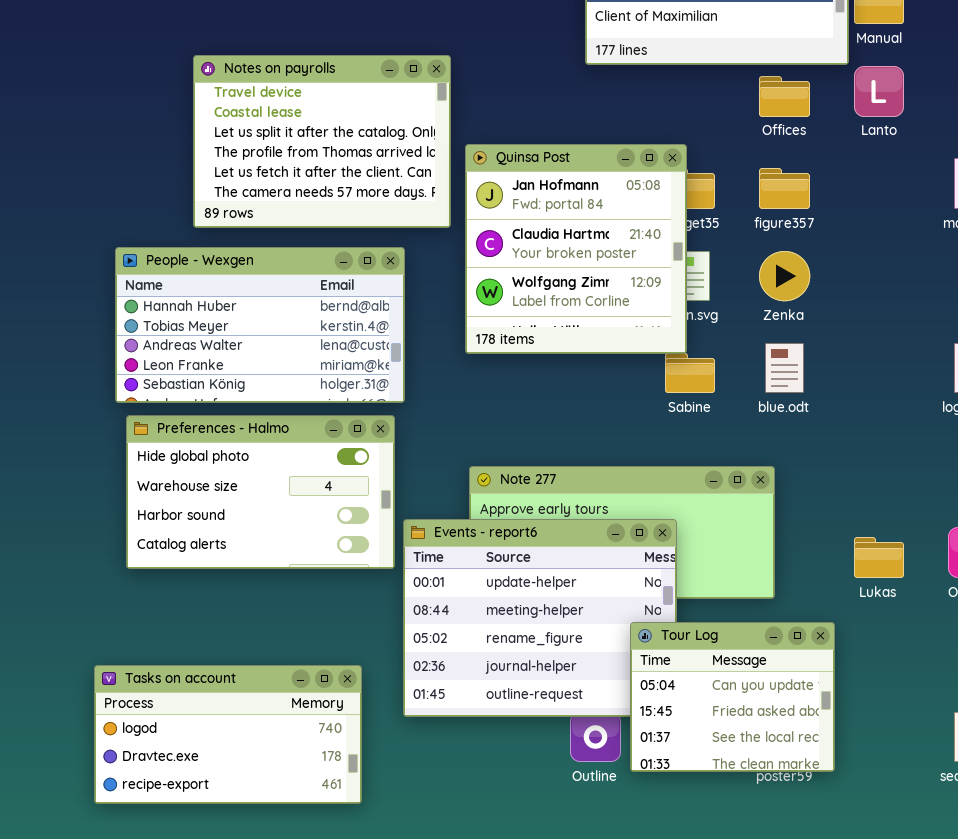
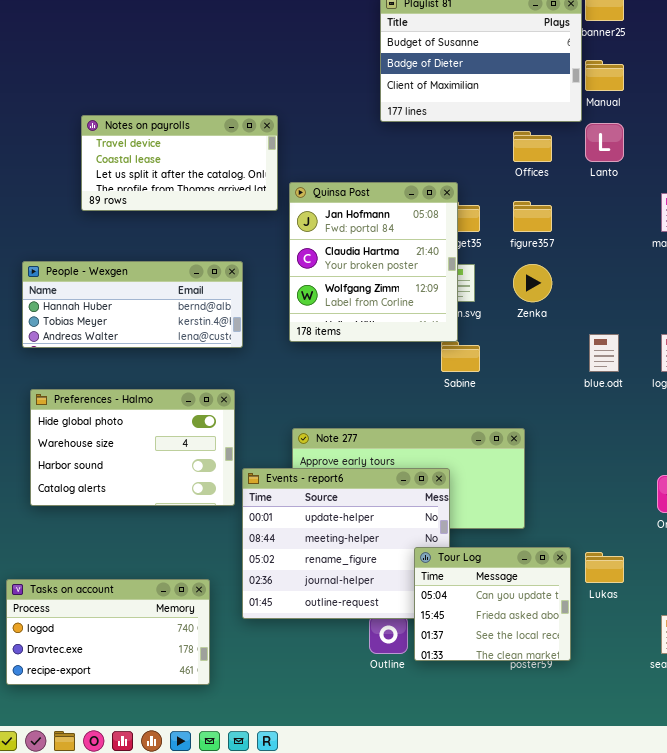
Notes on payrolls: [193,55,451,228] -> [81,115,278,211], resized
People - Wexgen: [115,247,405,403] -> [22,261,243,348], resized
blue.odt: [765,343,804,393] -> [589,334,619,372], moved
Lukas: [854,537,904,578] -> [585,552,624,583], moved

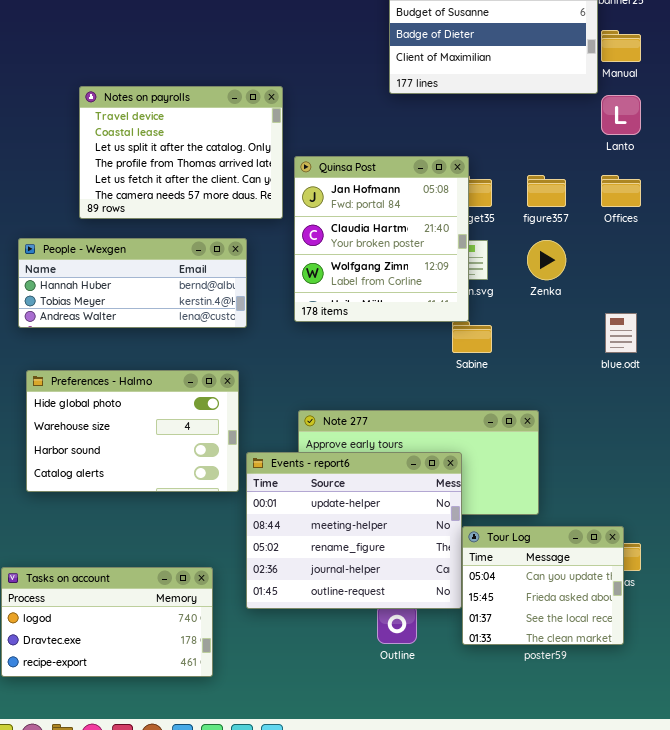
Notes on payrolls: [81,115,278,211] -> [79,86,283,219], resized
Offices: [513,131,552,162] -> [601,175,641,207], moved
Tour Log: [414,547,571,661] -> [462,526,624,645], moved

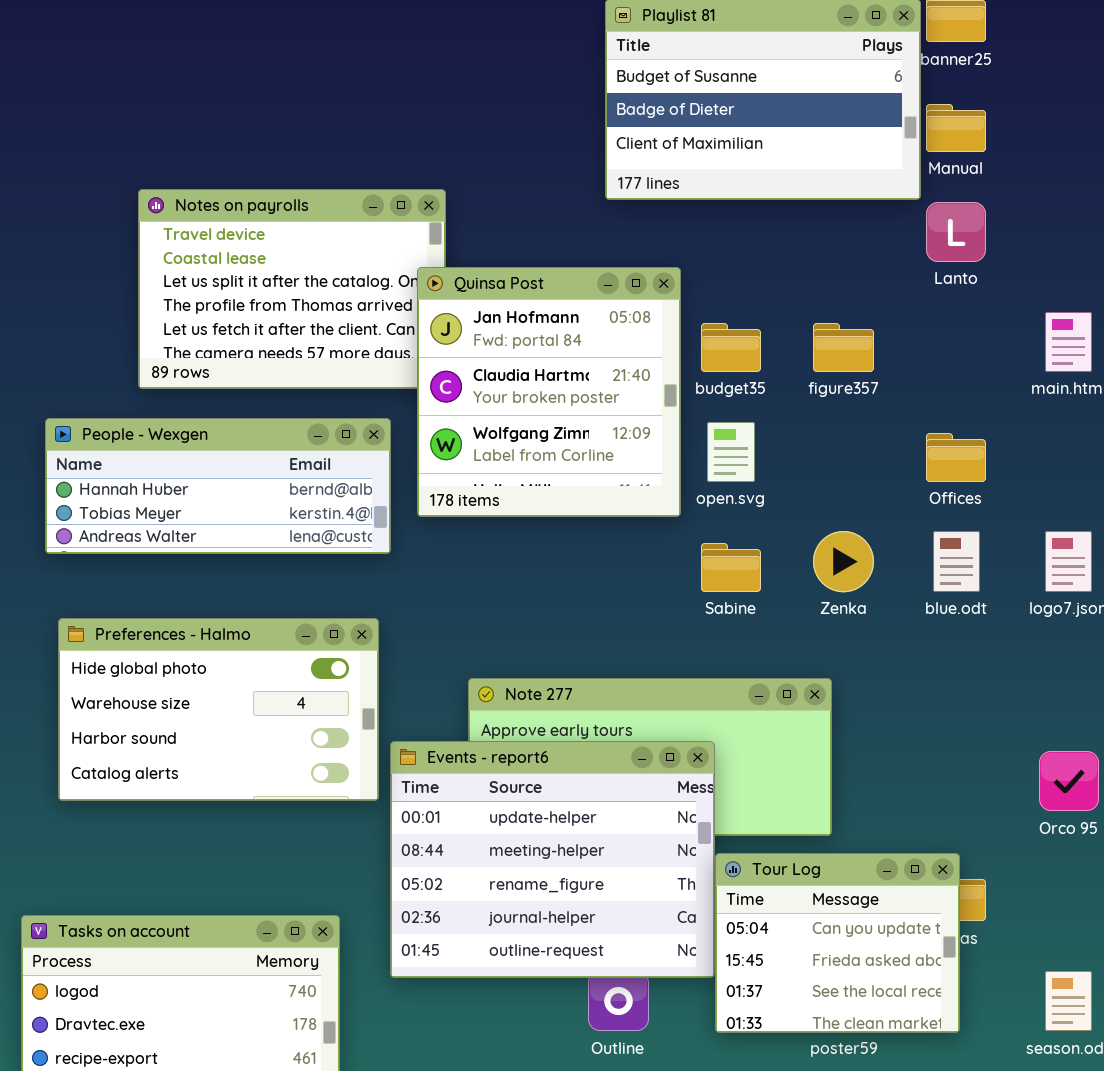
Quinsa Post: [294,156,469,322] -> [417,267,681,517], moved
Offices: [601,175,641,207] -> [926,433,986,482], moved
Zenka: [527,240,566,280] -> [813,531,874,592], moved

